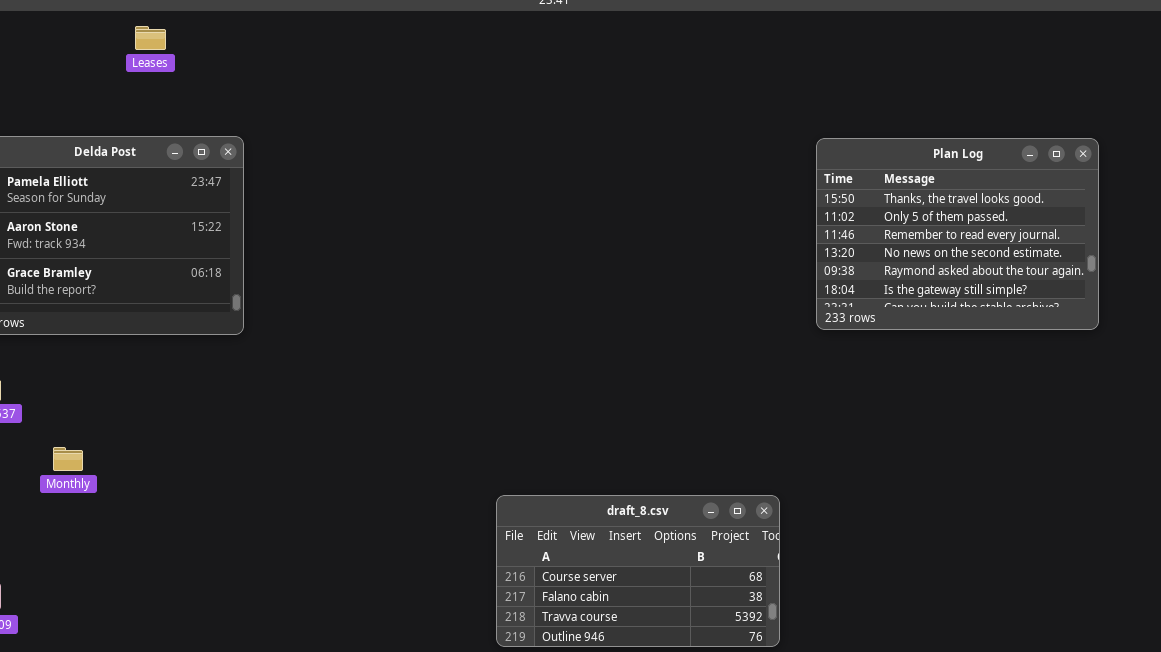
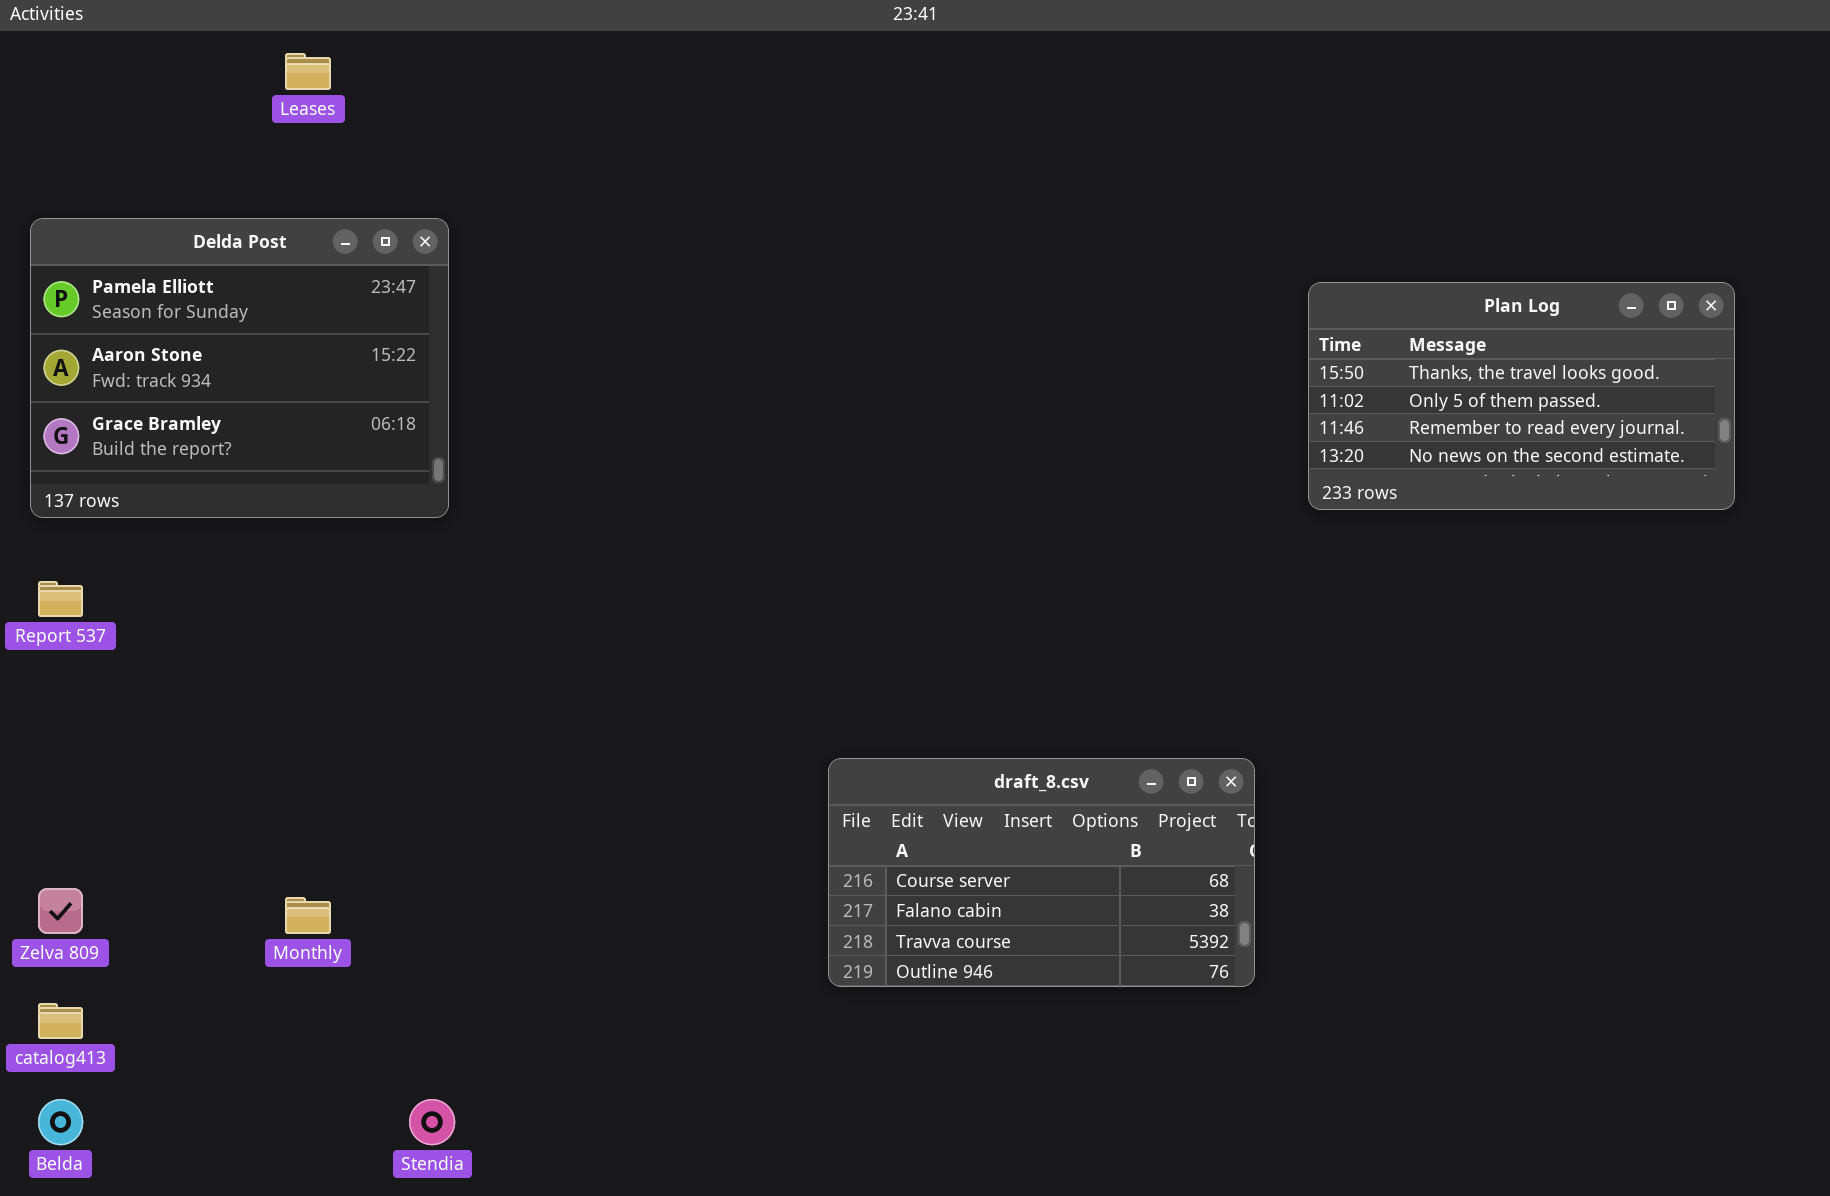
Plan Log: [816,138,1099,330] -> [1308,282,1735,510], resized
Monthly: [53,447,83,471] -> [285,897,331,934], moved

